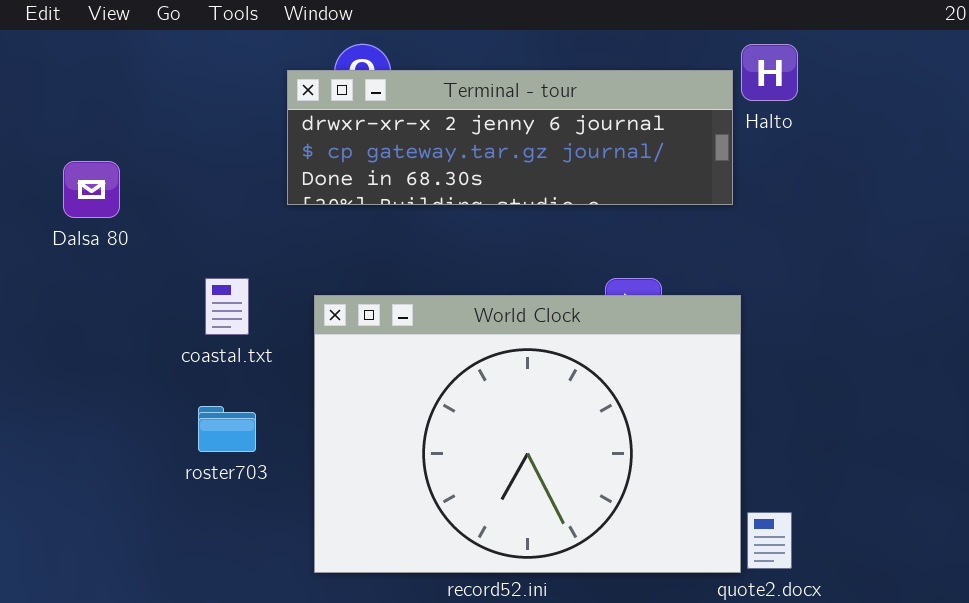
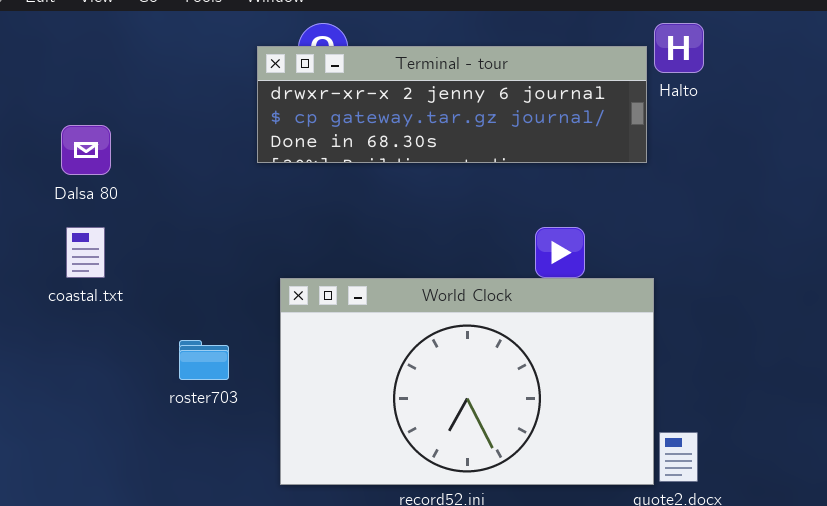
coastal.txt: [205,278,249,335] -> [66,227,105,278], moved
World Clock: [314,295,741,573] -> [280,278,654,485], resized

